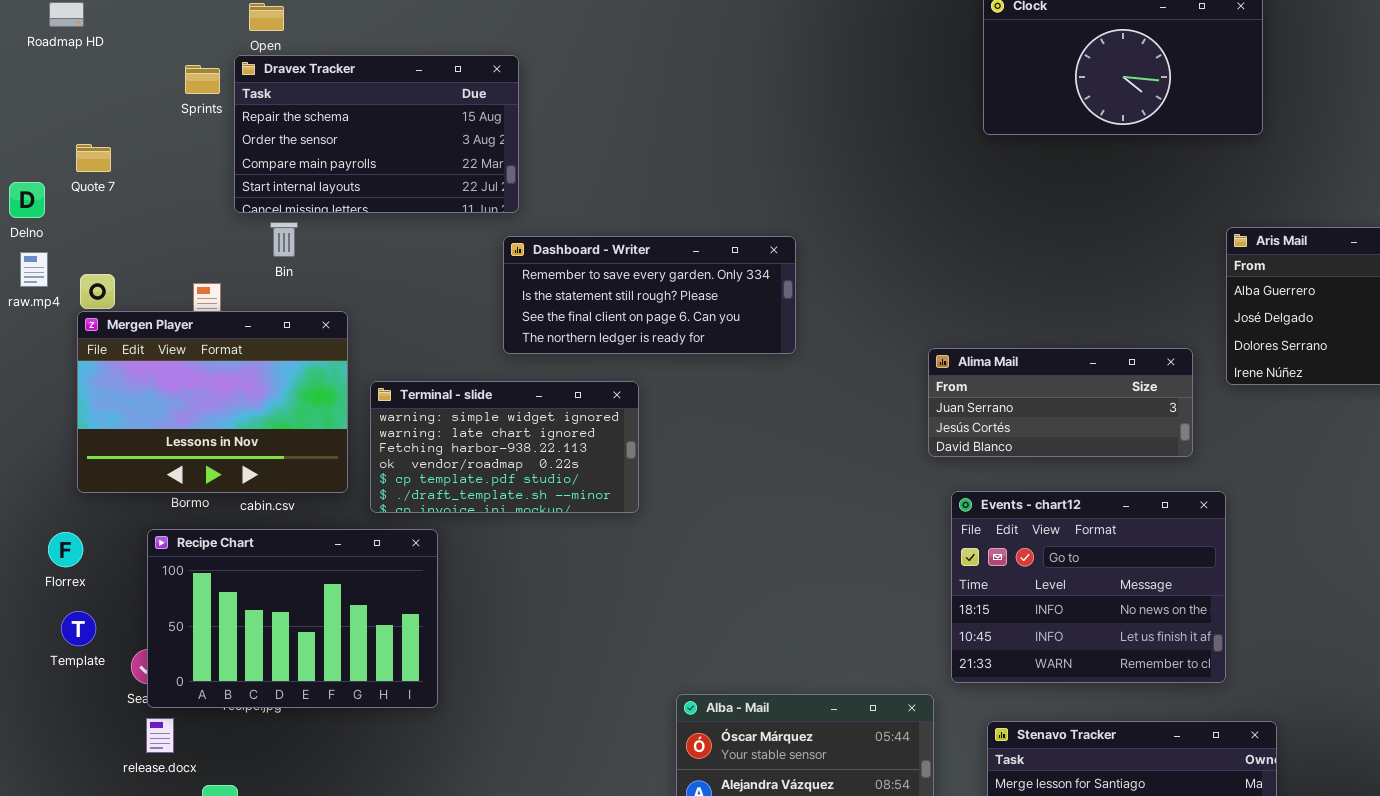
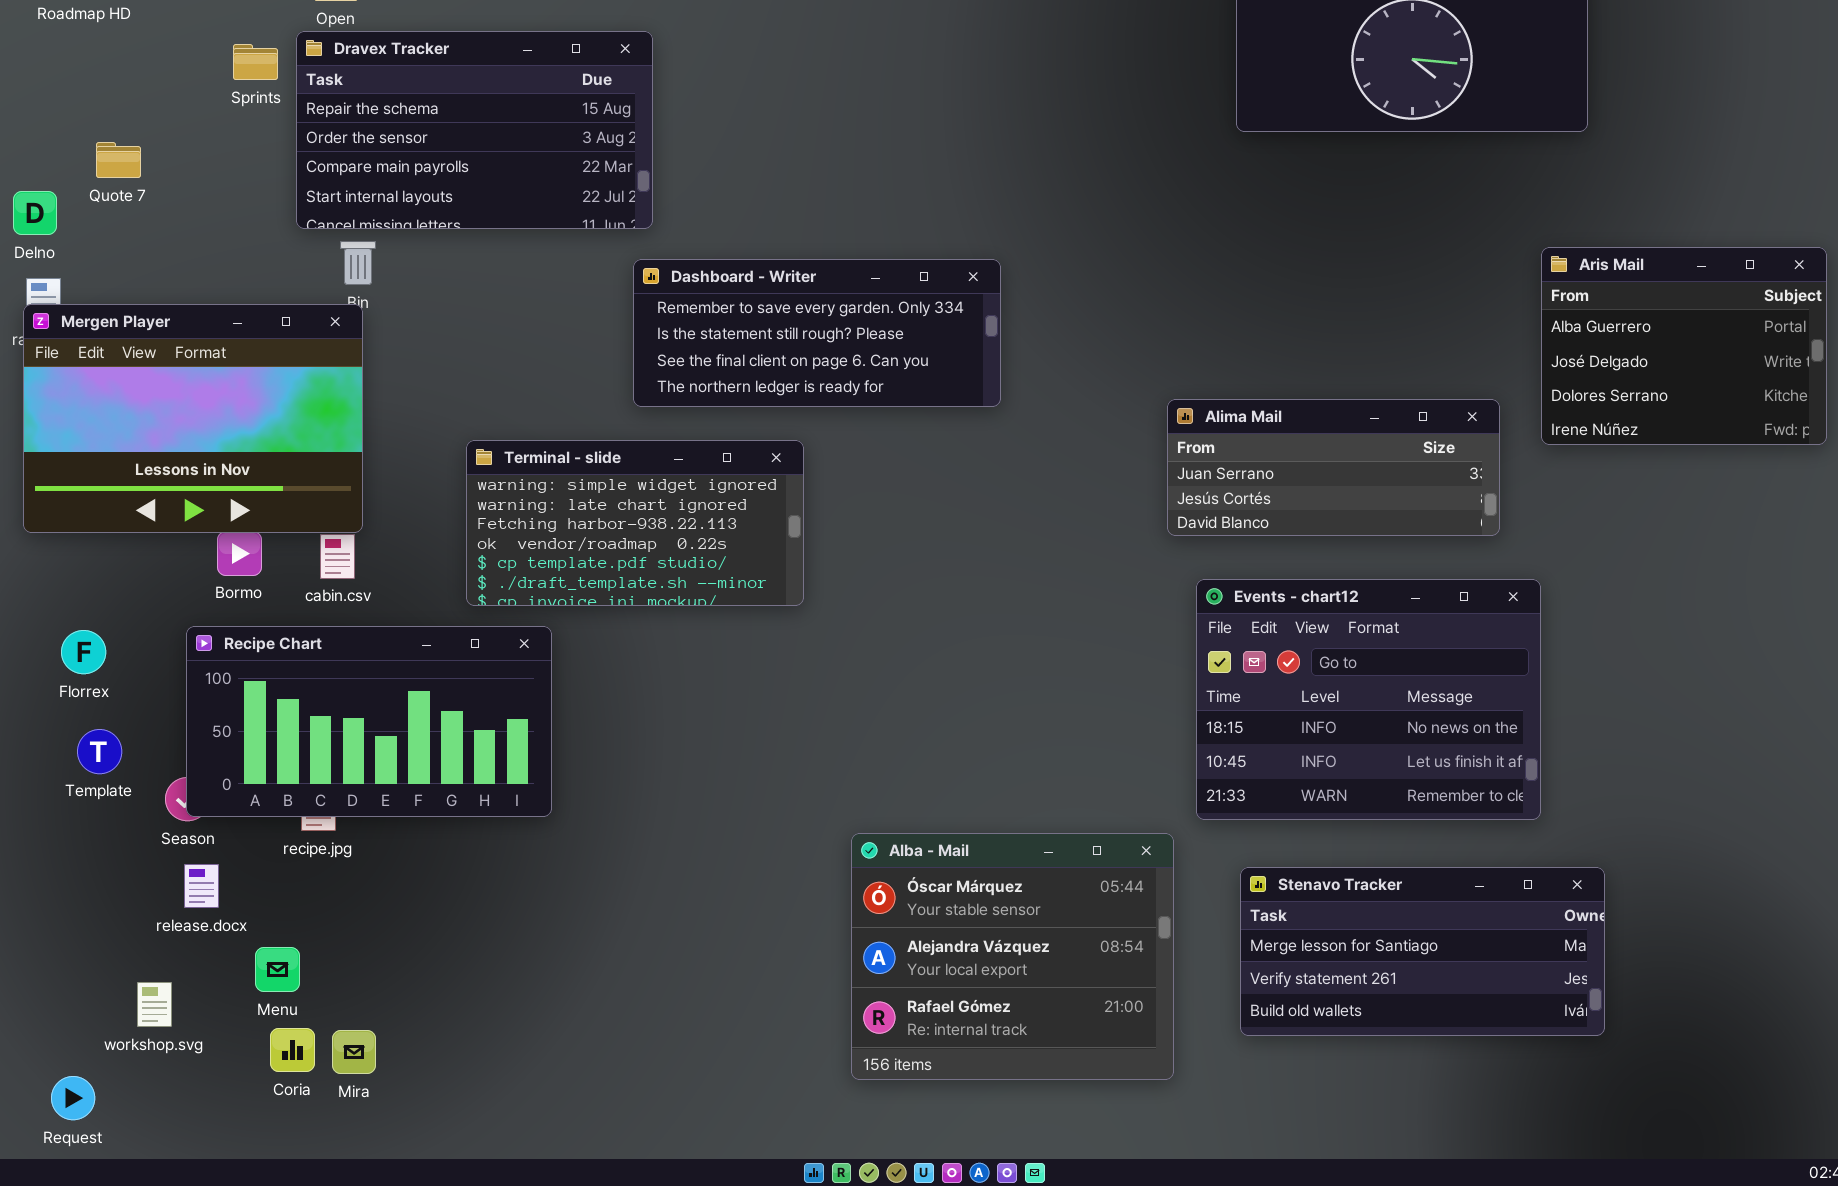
Mergen Player: [77,311,348,493] -> [23,304,363,533], moved
Recipe Chart: [147,529,438,708] -> [186,626,552,817], resized

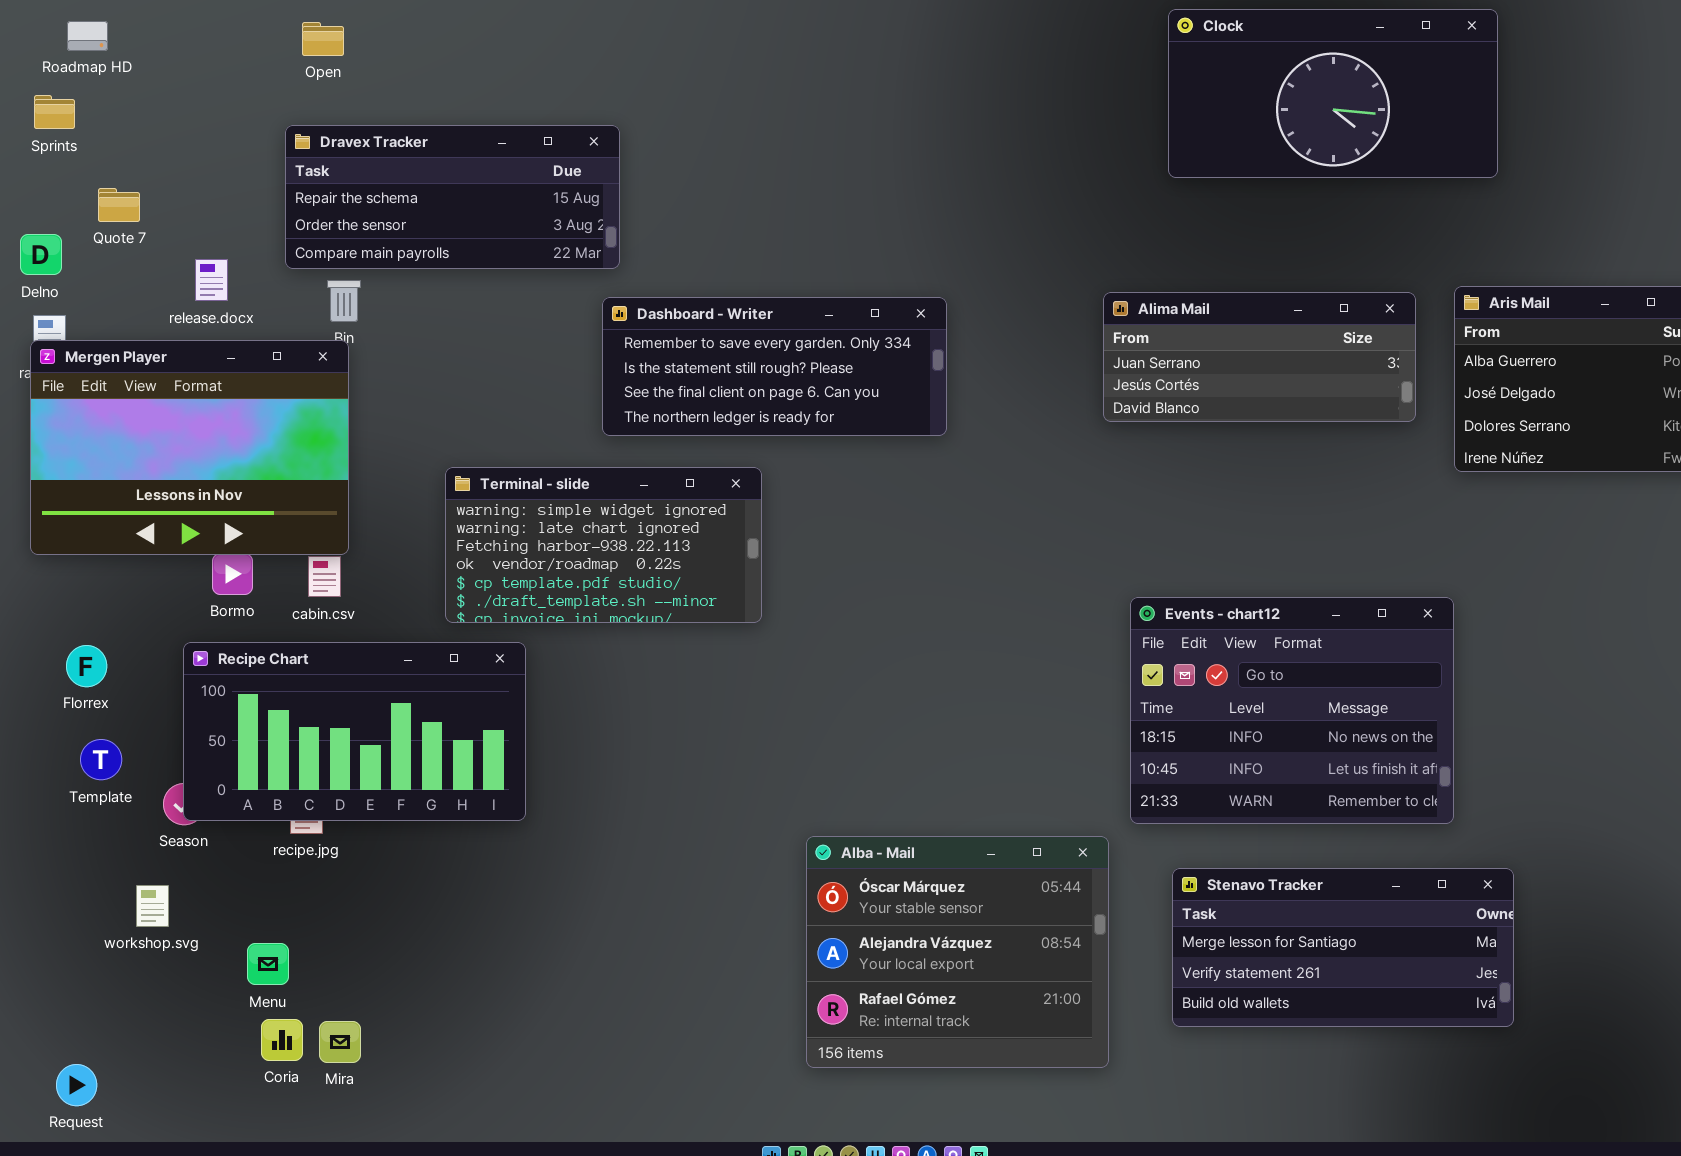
Dravex Tracker: [296,31,653,229] -> [285,125,620,269], resized
Sprints: [233,44,278,80] -> [34,95,75,129], moved
Alima Mail: [1167,399,1500,536] -> [1103,292,1416,422], moved
release.docx: [184,864,219,908] -> [195,259,228,301], moved
workshop.svg: [137,982,172,1027] -> [136,885,169,927], moved

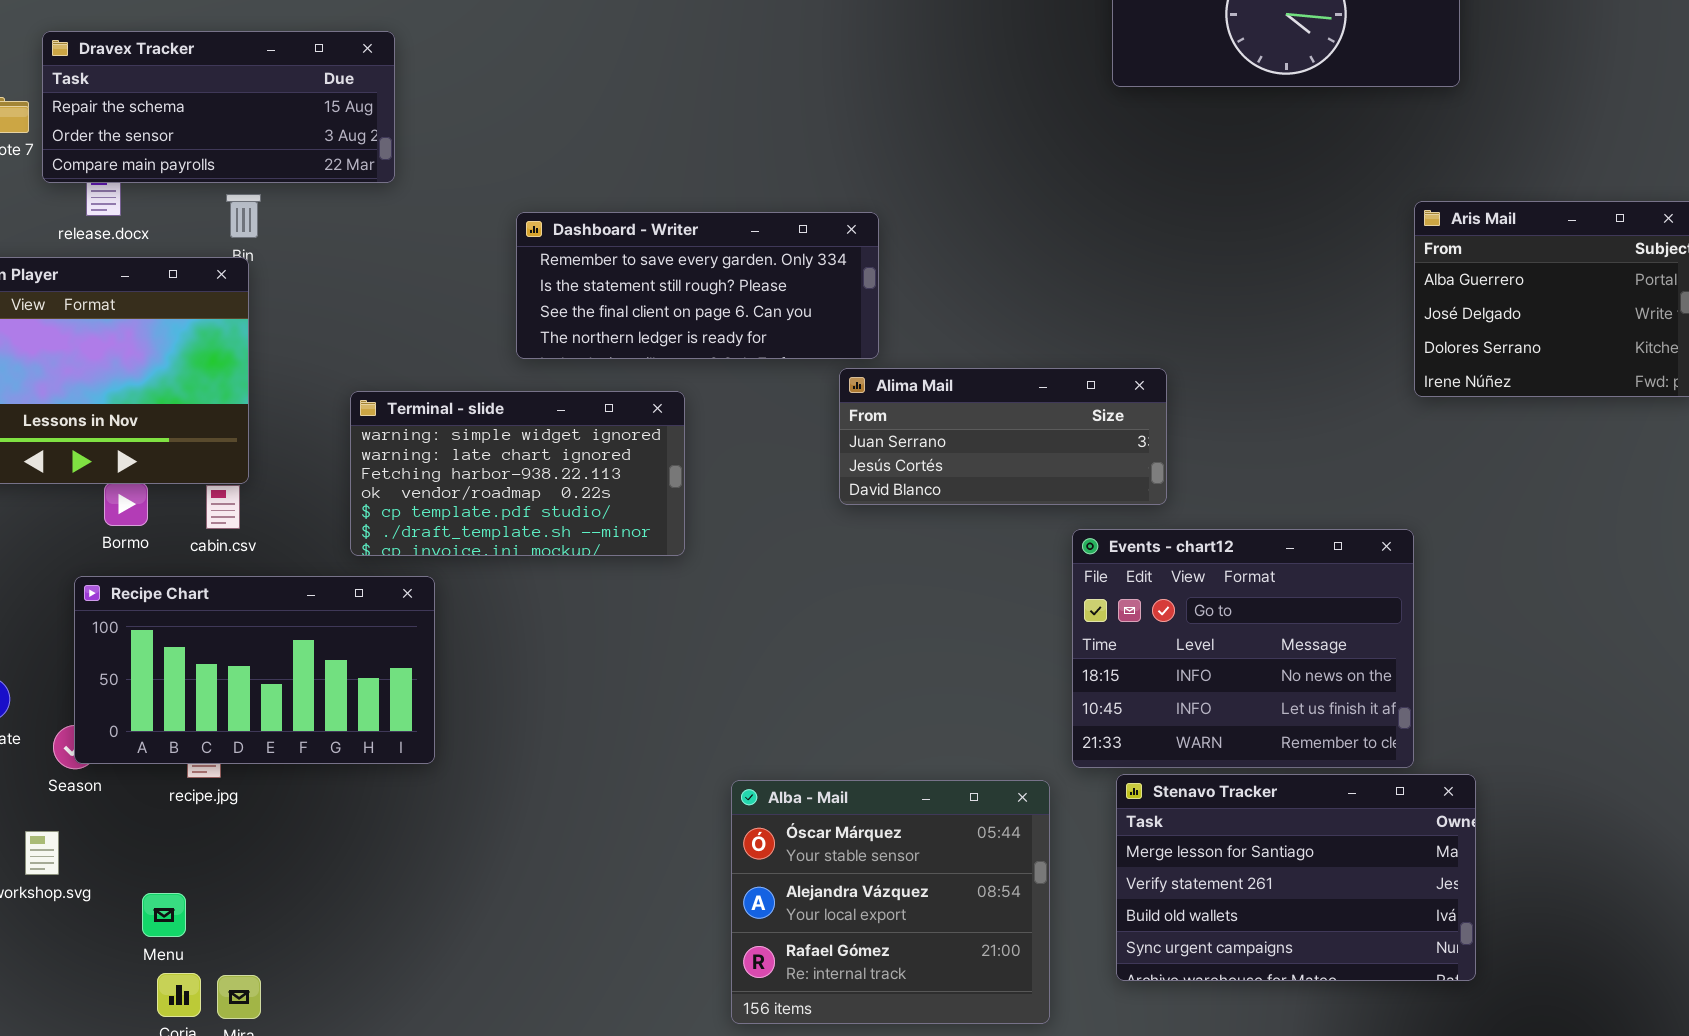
Dravex Tracker: [285,125,620,269] -> [42,31,395,183], moved
Alima Mail: [1103,292,1416,422] -> [839,368,1167,505], moved
Stenavo Tracker: [1172,868,1514,1027] -> [1116,774,1476,981], resized

